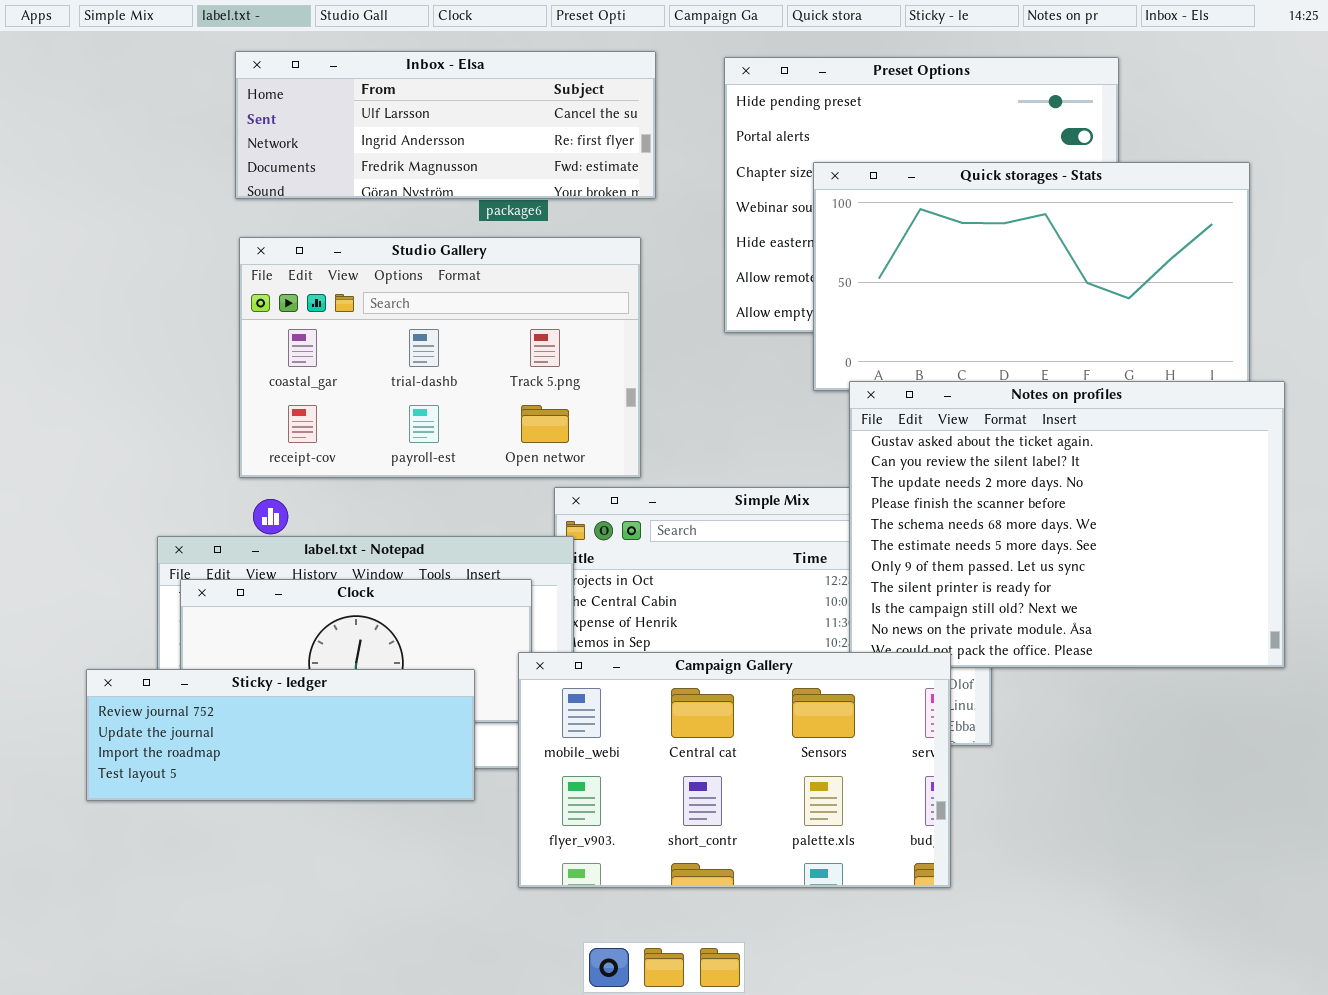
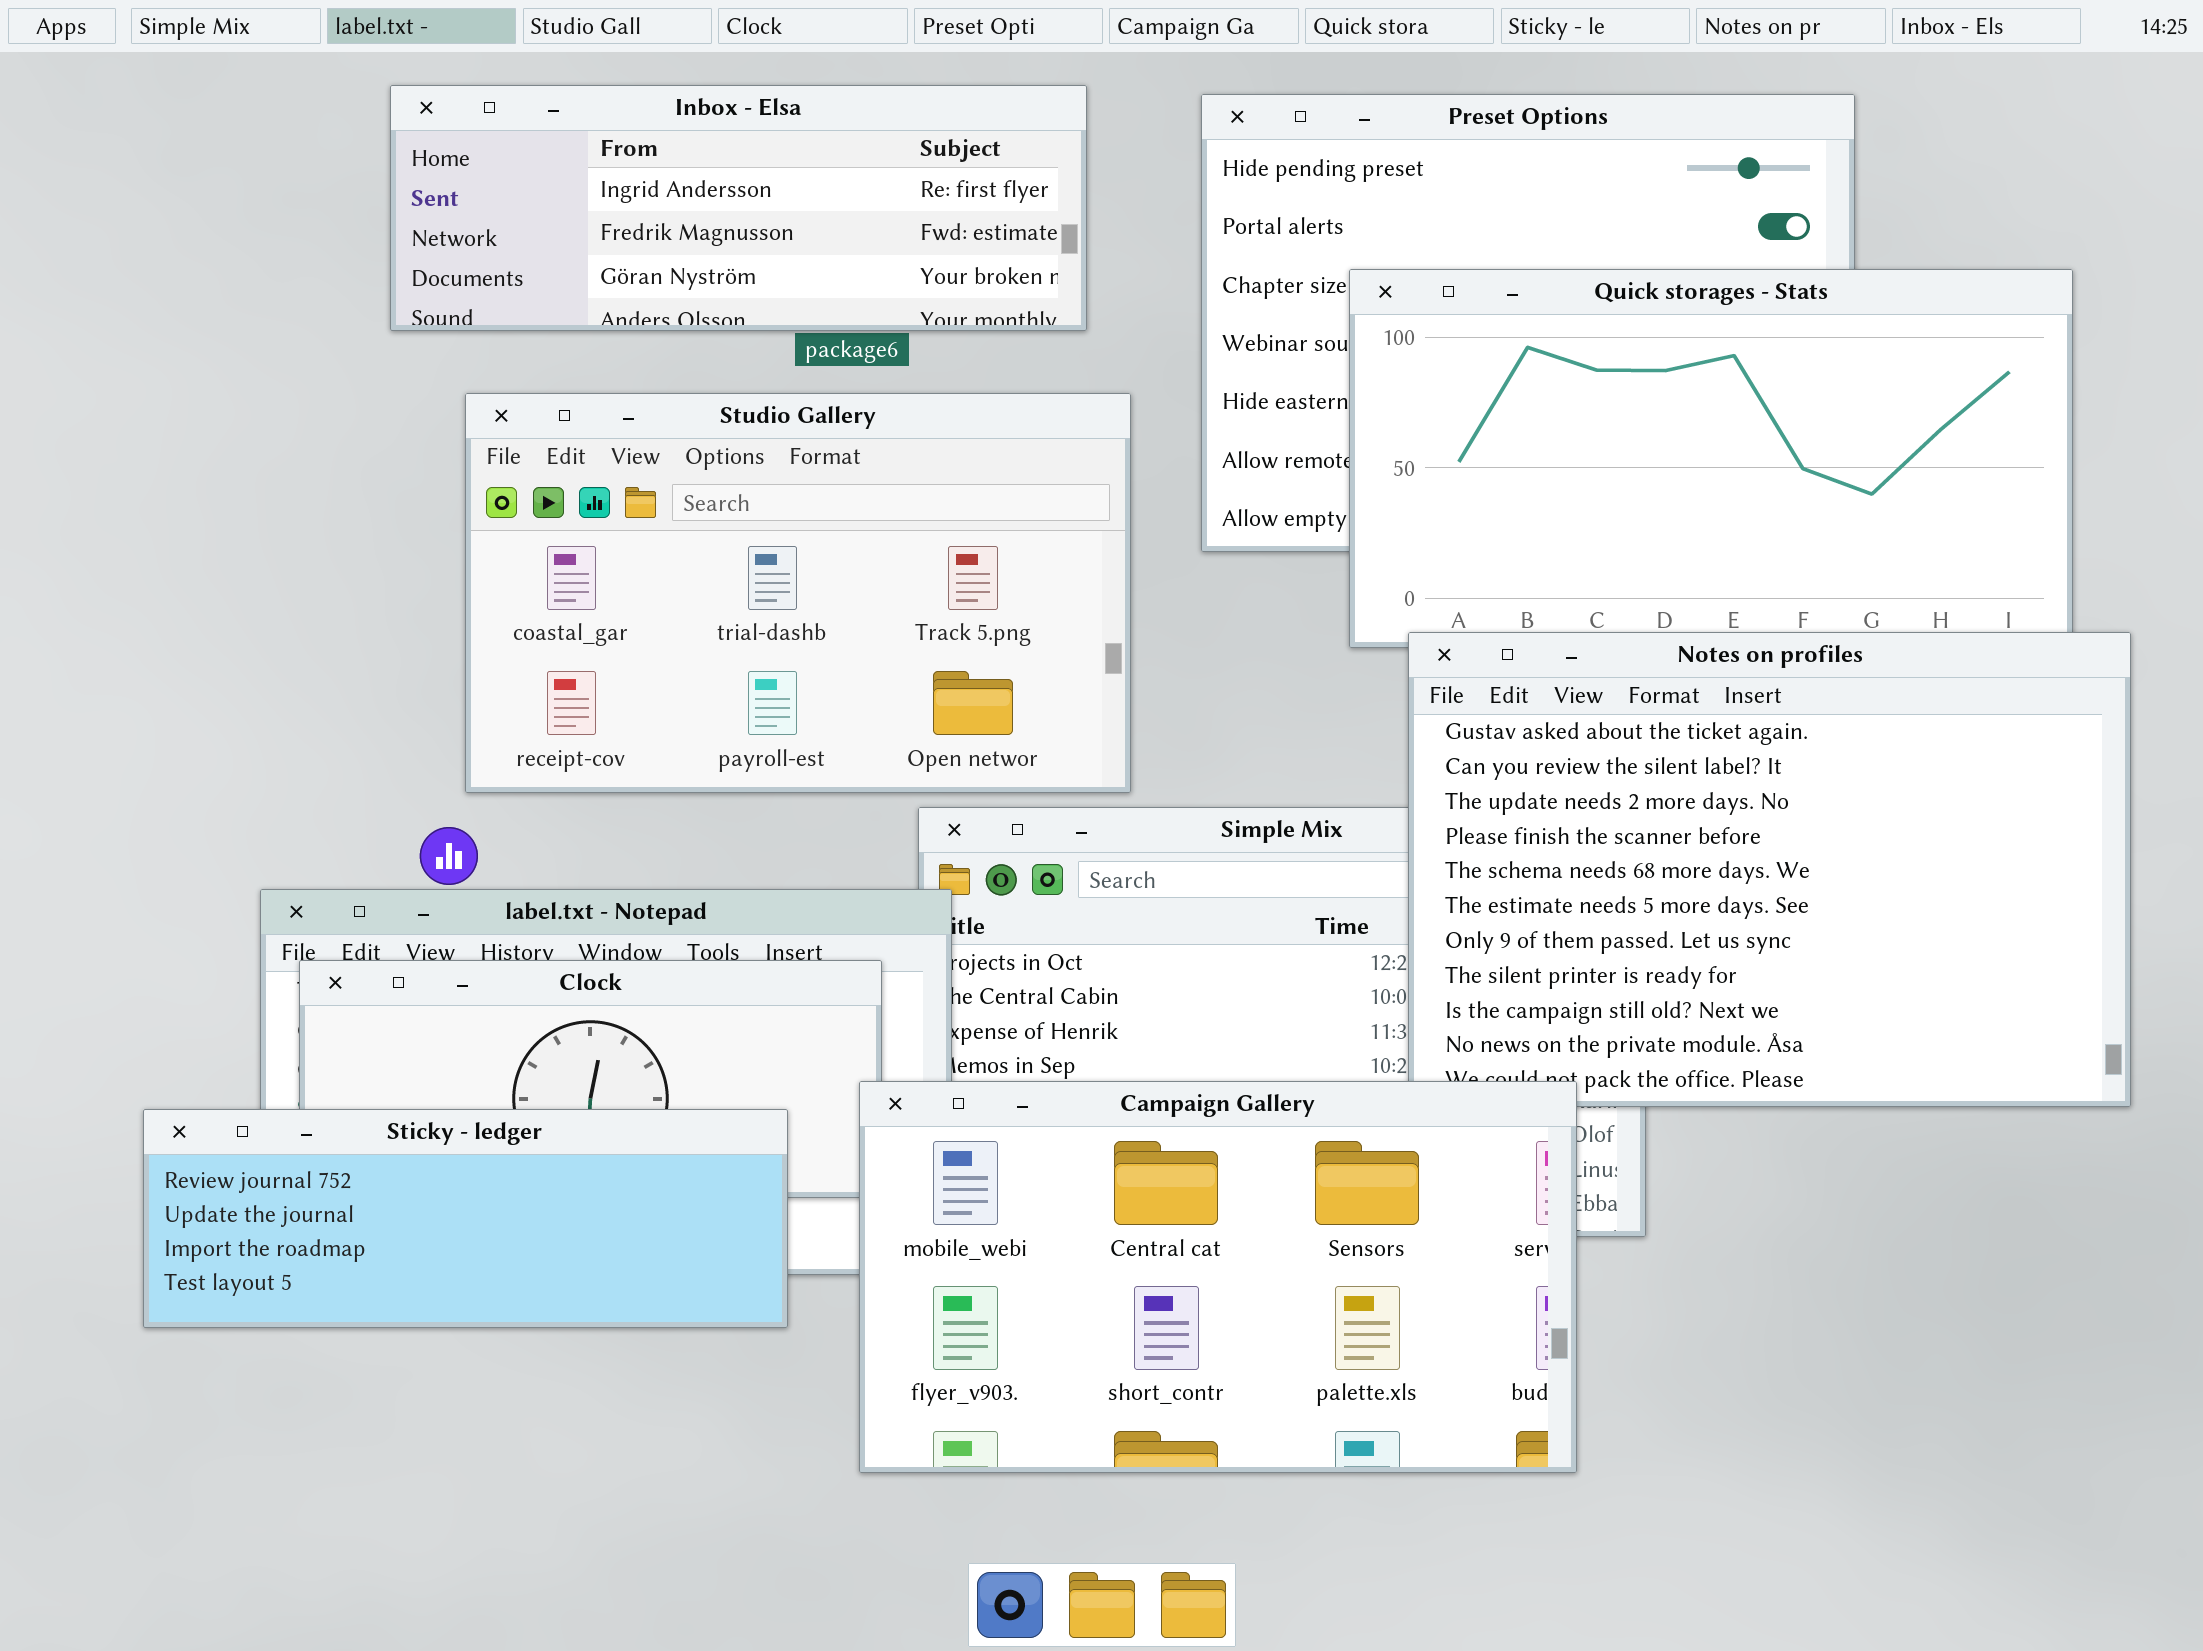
Inbox - Elsa: [235,51,656,199] -> [390,85,1087,331], scrolled down 1 row
Studio Gallery: [239,237,641,478] -> [465,393,1131,793], moved

